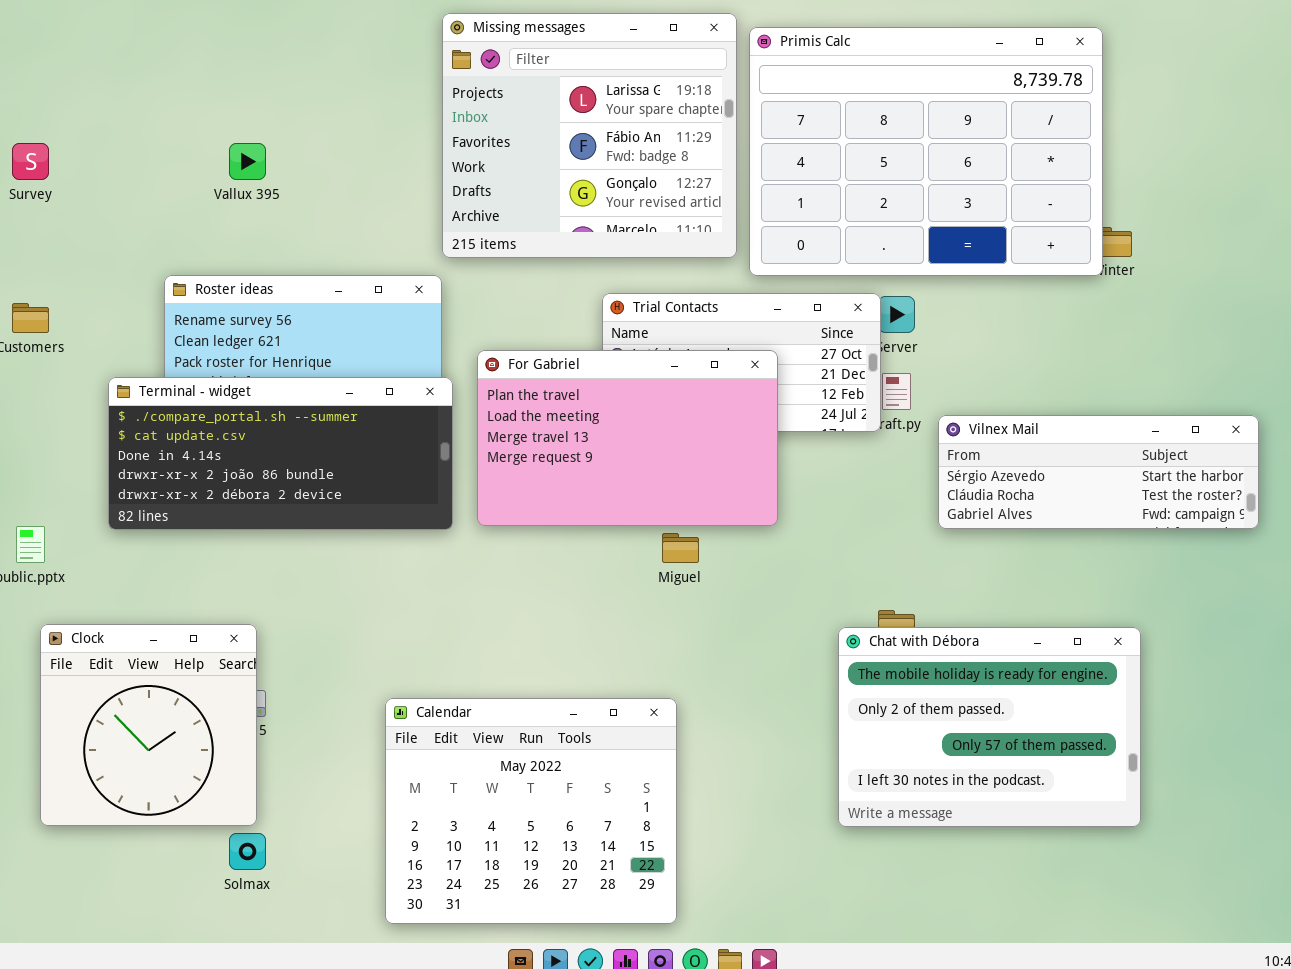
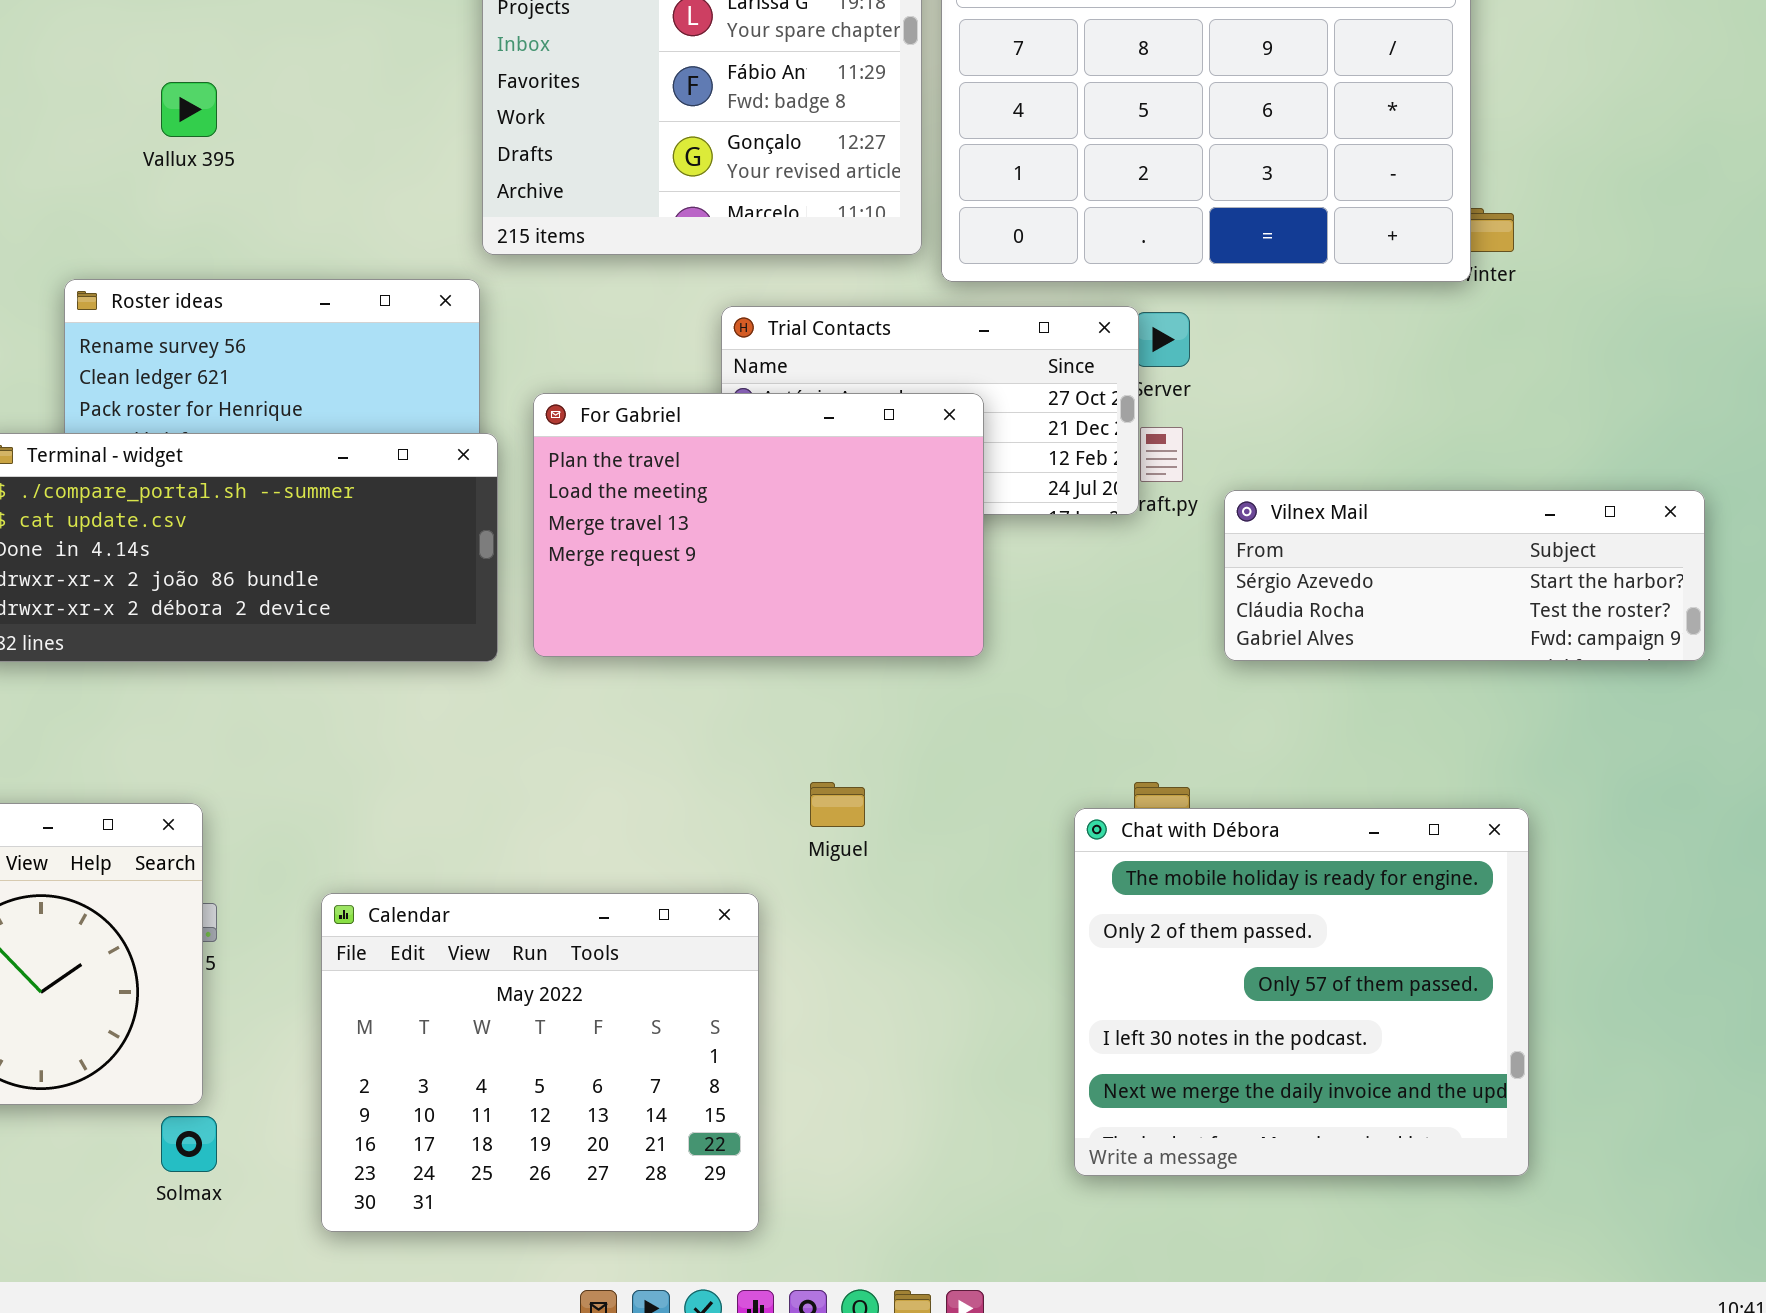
Miguel: [662,533,699,563] -> [810,782,865,827], moved
Chat with Débora: [838,627,1141,827] -> [1074,808,1529,1176], resized
Calendar: [385,698,677,924] -> [321,893,759,1232], moved

